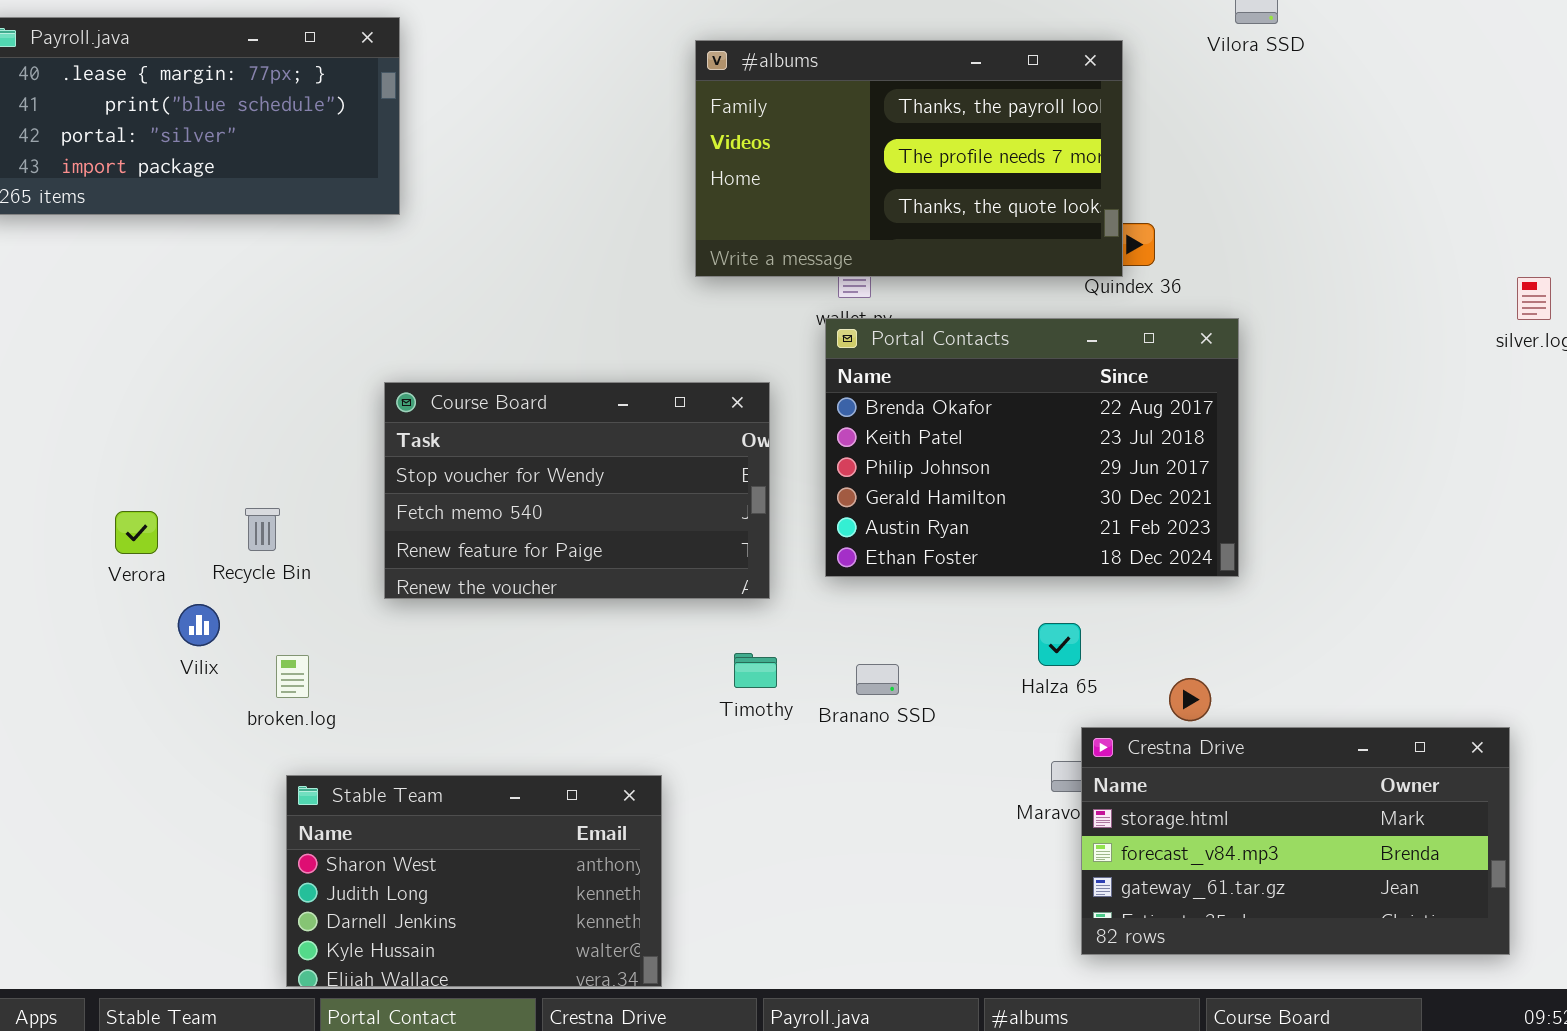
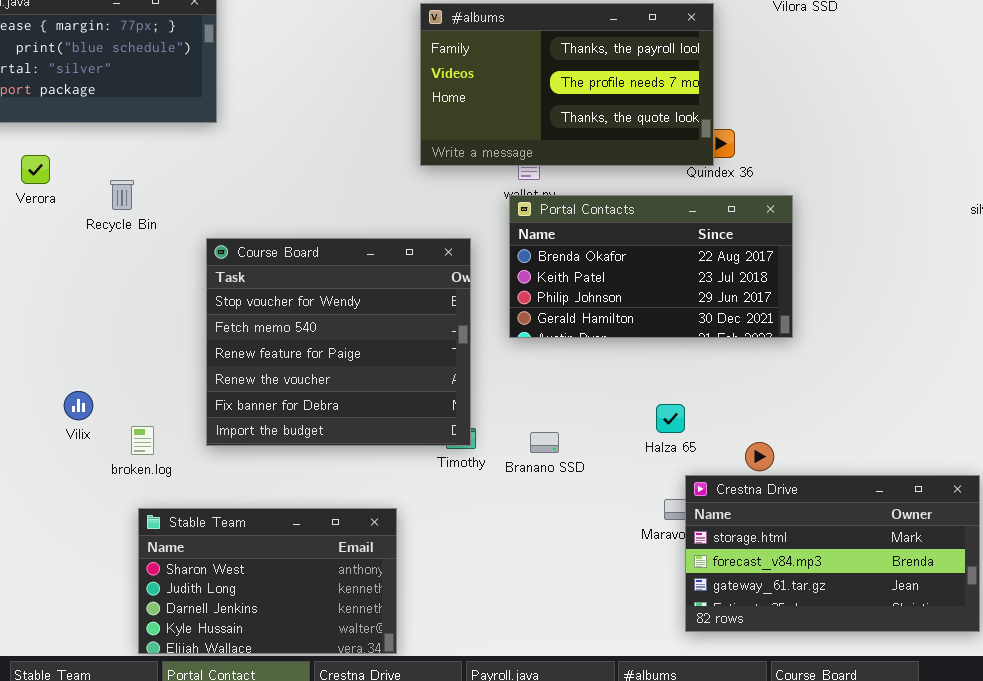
Portal Contacts: [825,318,1239,577] -> [509,195,793,338], resized
Course Board: [384,382,770,599] -> [206,238,471,446], resized
Recycle Bin: [245,508,280,551] -> [110,180,134,210], moved
Verora: [115,511,158,554] -> [21,155,50,184], moved

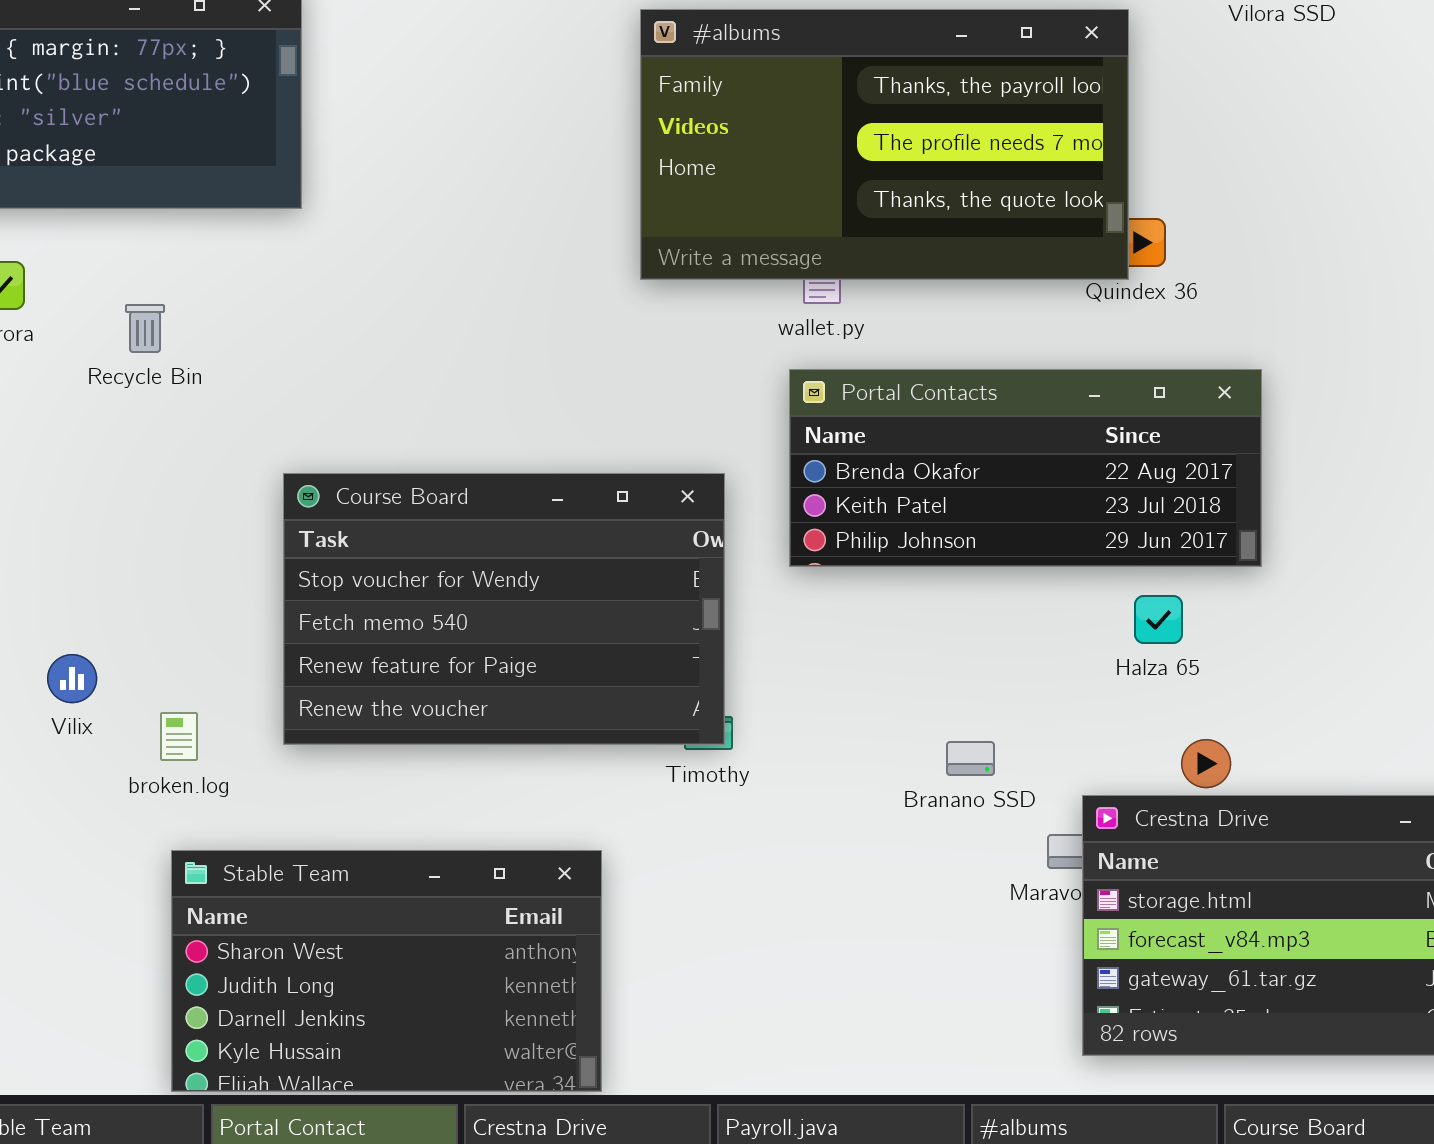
Portal Contacts: [509,195,793,338] -> [789,369,1262,567], resized
Course Board: [206,238,471,446] -> [283,473,725,745], resized
Halza 65: [656,404,685,433] -> [1134,595,1183,644], moved
Branano SSD: [530,432,559,453] -> [946,741,995,776], moved

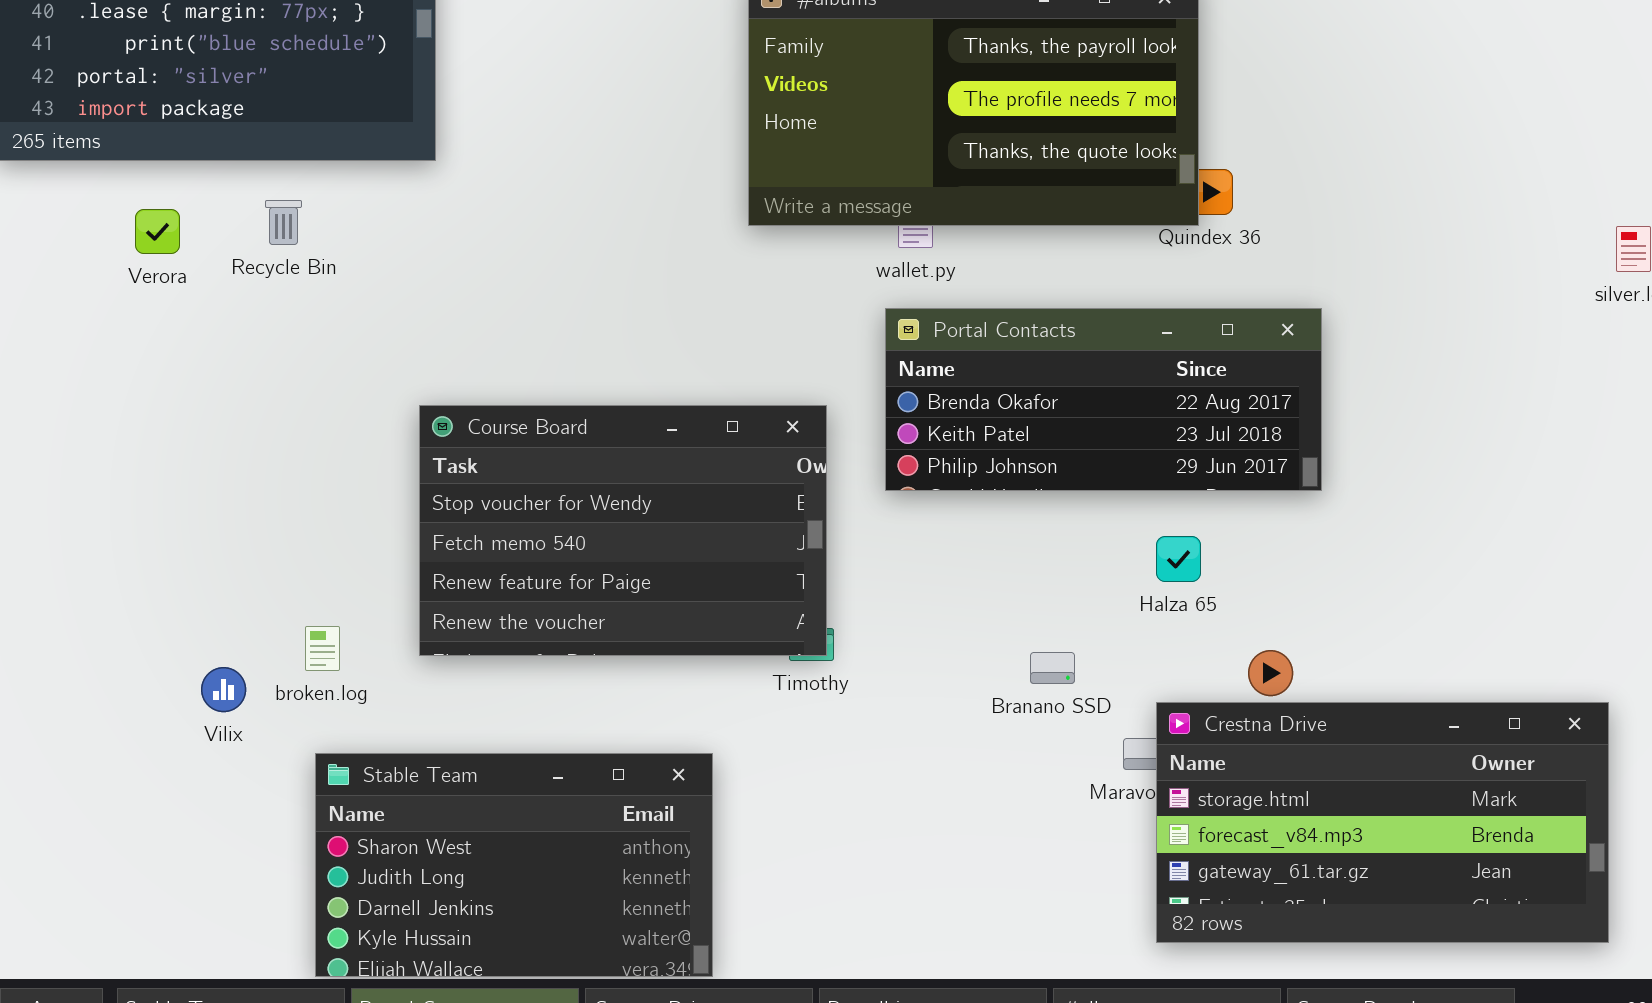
Recycle Bin: [125,304,165,353] -> [265,200,302,245], moved
Halza 65: [1134,595,1183,644] -> [1156,536,1201,582], moved
Vilix: [47,654,97,703] -> [201,667,246,712], moved

